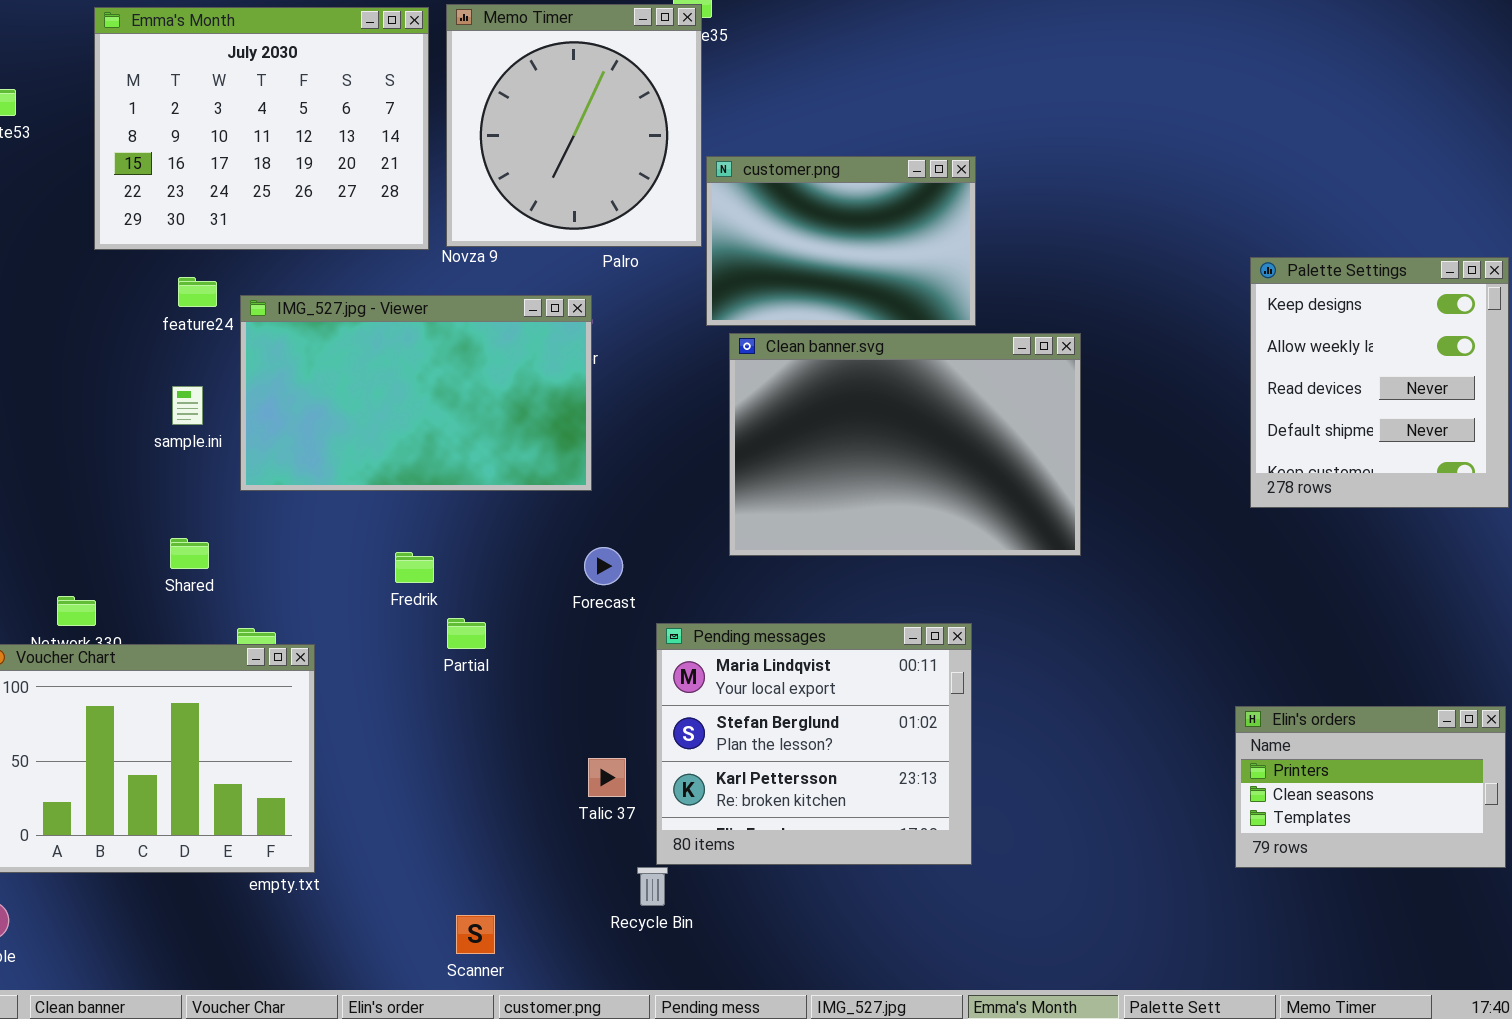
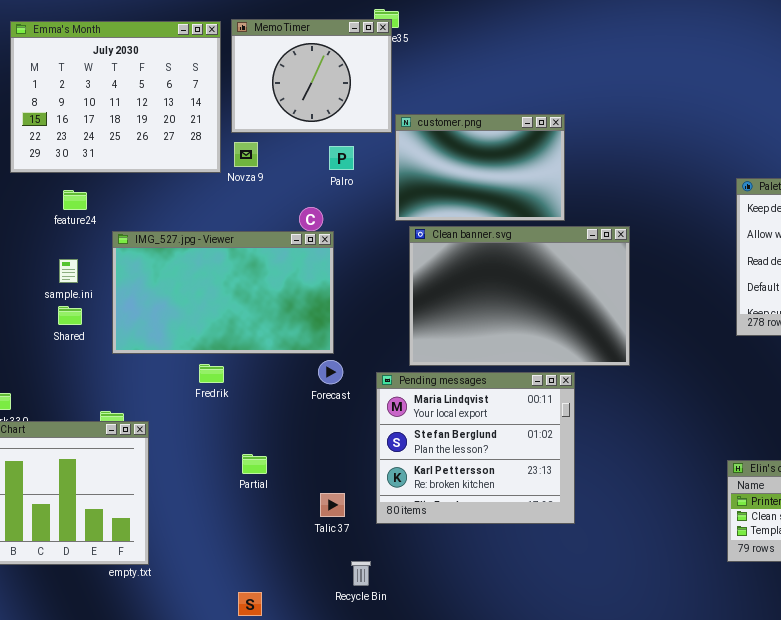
Memo Timer: [446,4,702,247] -> [231,19,392,133], resized
IMG_527.jpg - Viewer: [240,295,592,491] -> [112,231,334,354], moved
Shared: [170,538,209,569] -> [58,306,82,325], moved
Partial: [447,618,486,649] -> [242,454,267,474], moved
Pending messages: [656,623,972,865] -> [376,372,575,524], moved

